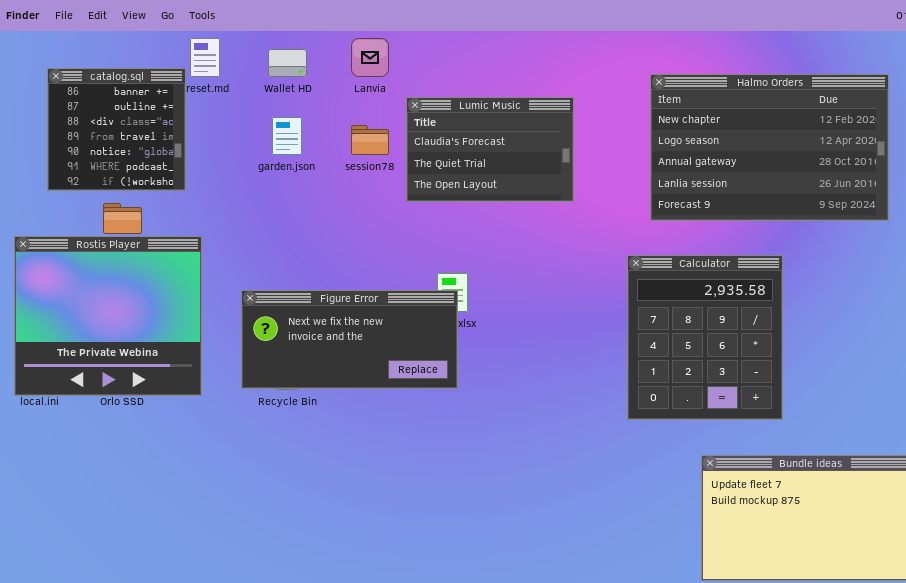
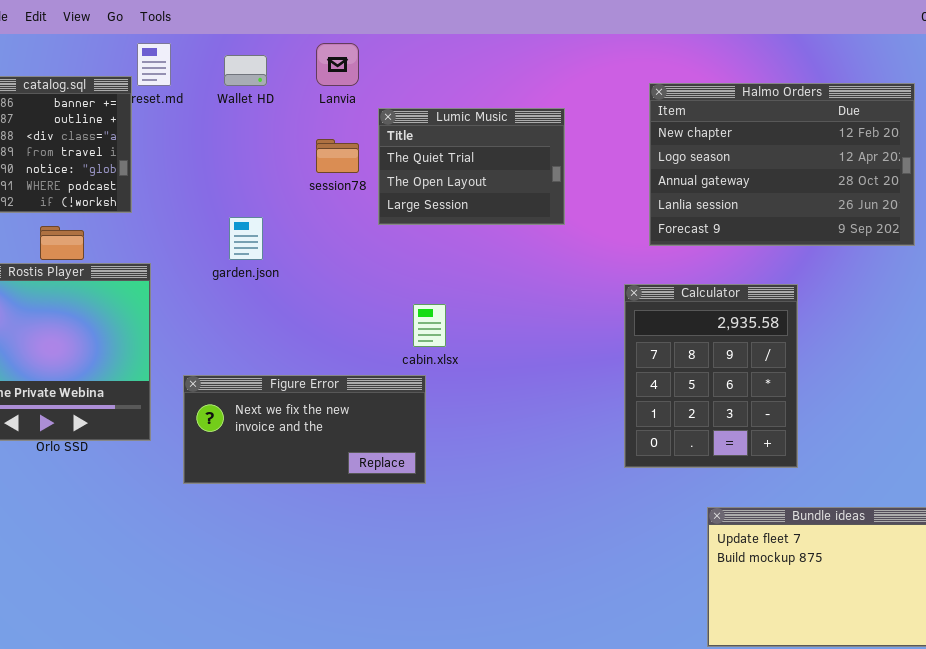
Lumic Music: [406,97,574,202] -> [378,108,565,225], scrolled down 1 row
garden.json: [272,117,302,155] -> [229,217,263,260], moved
Figure Error: [241,290,458,389] -> [183,375,426,484], moved

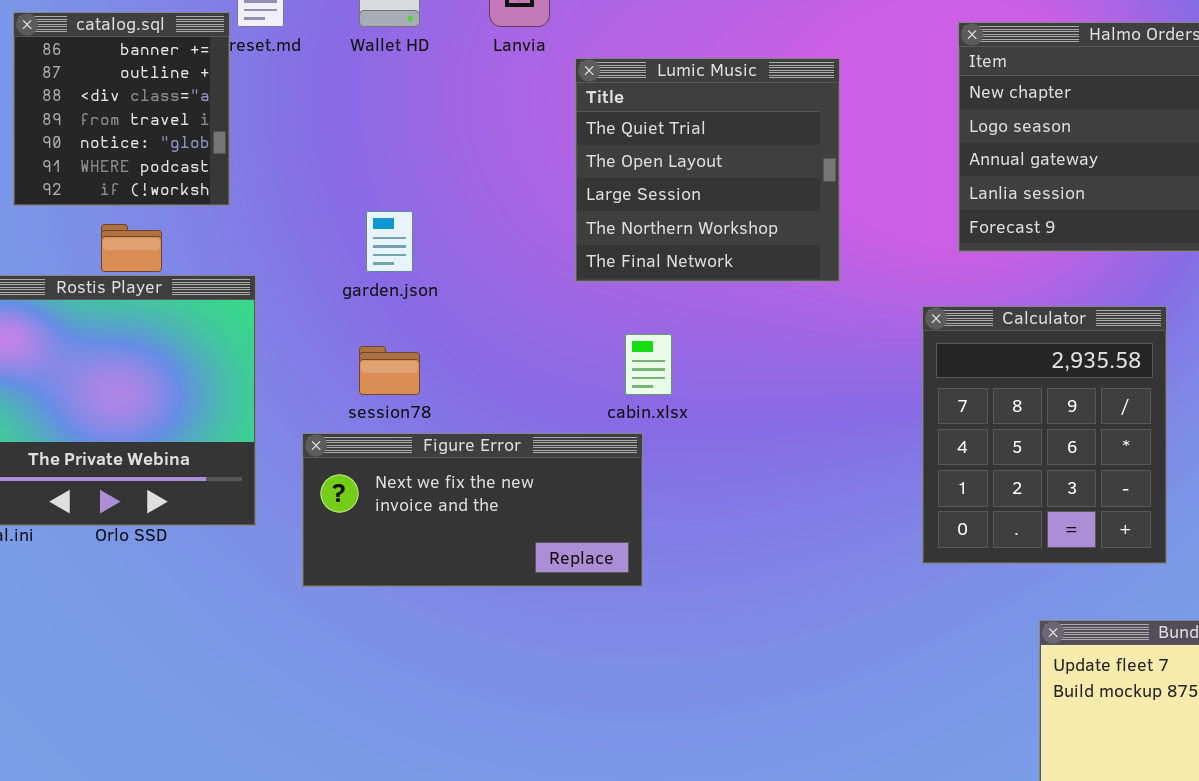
Lumic Music: [378,108,565,225] -> [575,58,840,282], resized
session78: [316,139,359,173] -> [359,346,420,395], moved

